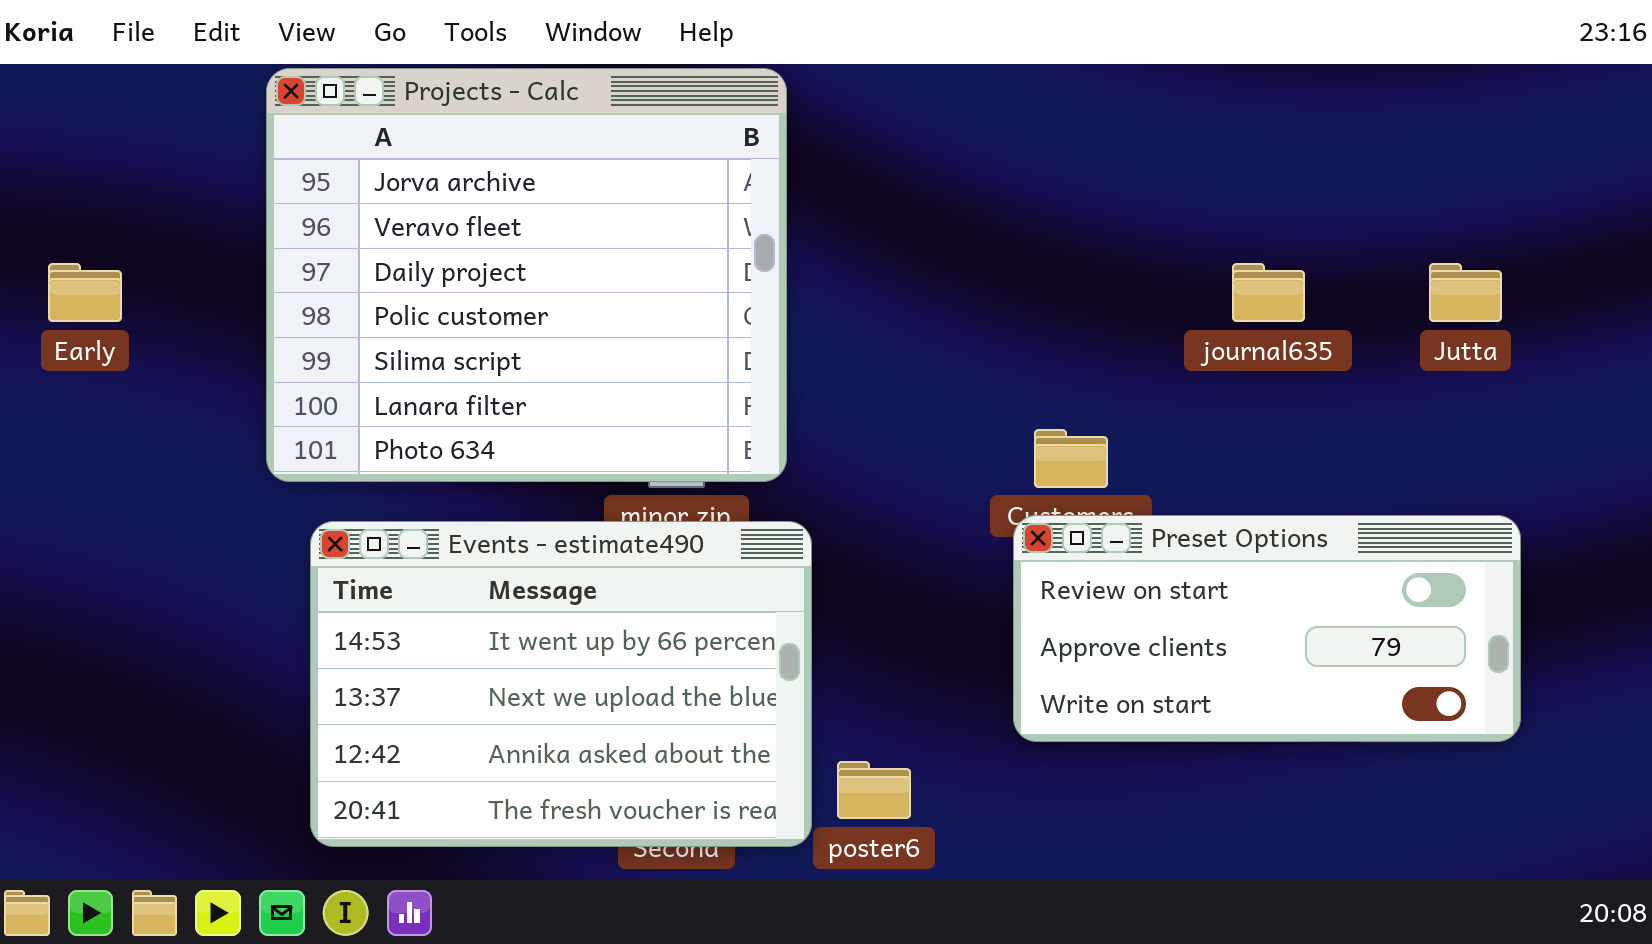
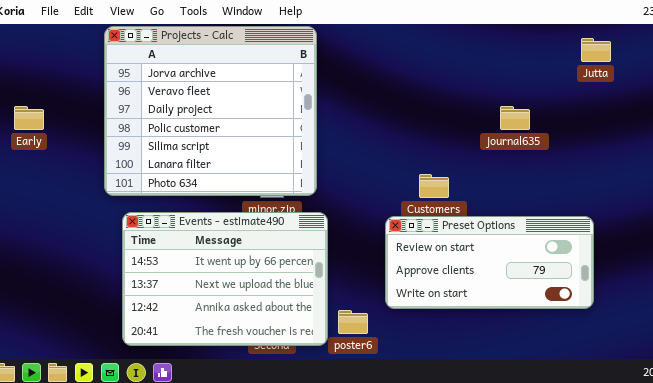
Jutta: [1429,263,1502,322] -> [581,38,611,62], moved
Preset Options: [1013,515,1521,742] -> [385,216,594,309], moved

